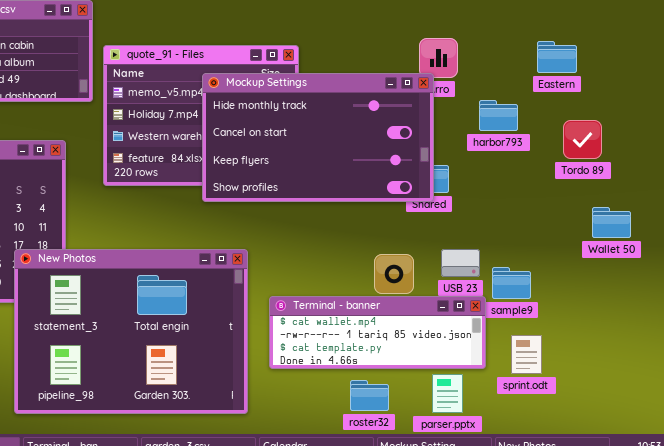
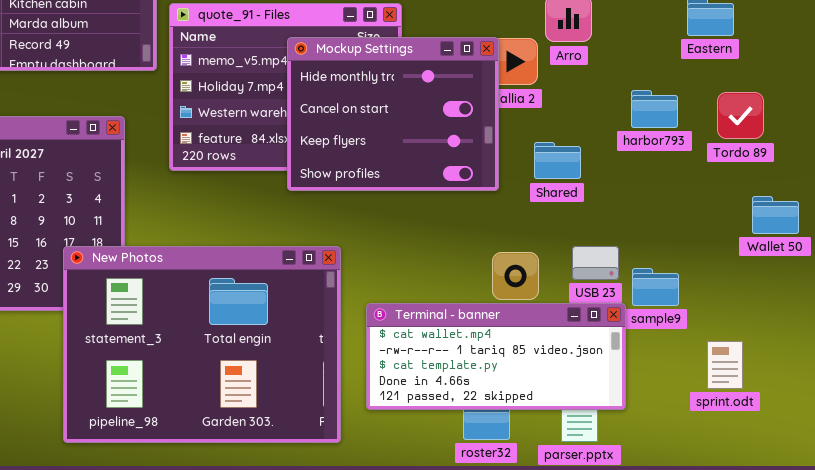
Mockup Settings: [202,73,434,202] -> [287,37,499,191], resized
harbor793: [479,100,518,131] -> [631,90,678,128], moved
Terminal - banner: [269,296,486,369] -> [366,303,626,410], resized
sprint.odt: [511,335,542,374] -> [707,341,743,389], moved

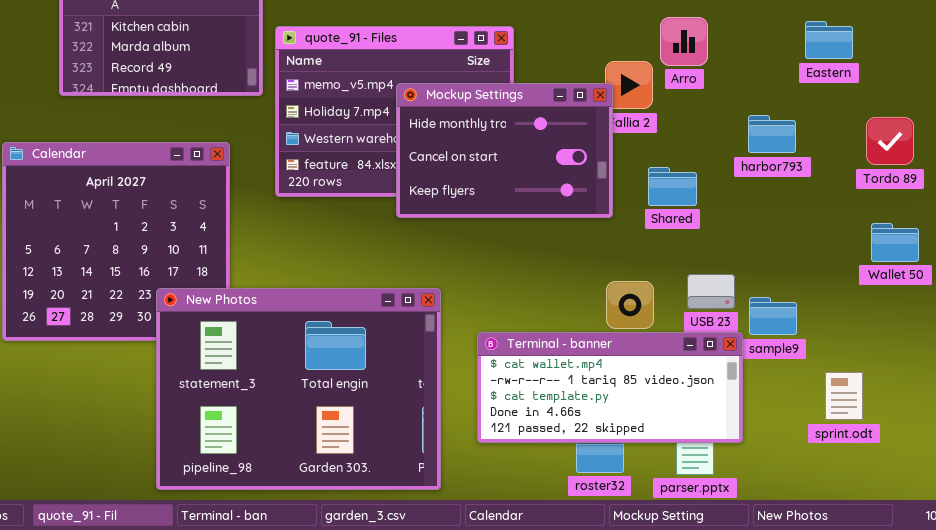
Mockup Settings: [287,37,499,191] -> [396,83,613,218], resized
Tordo 89: [717,92,764,139] -> [866,117,914,165], moved
New Photos: [63,246,341,443] -> [156,288,441,490], moved

